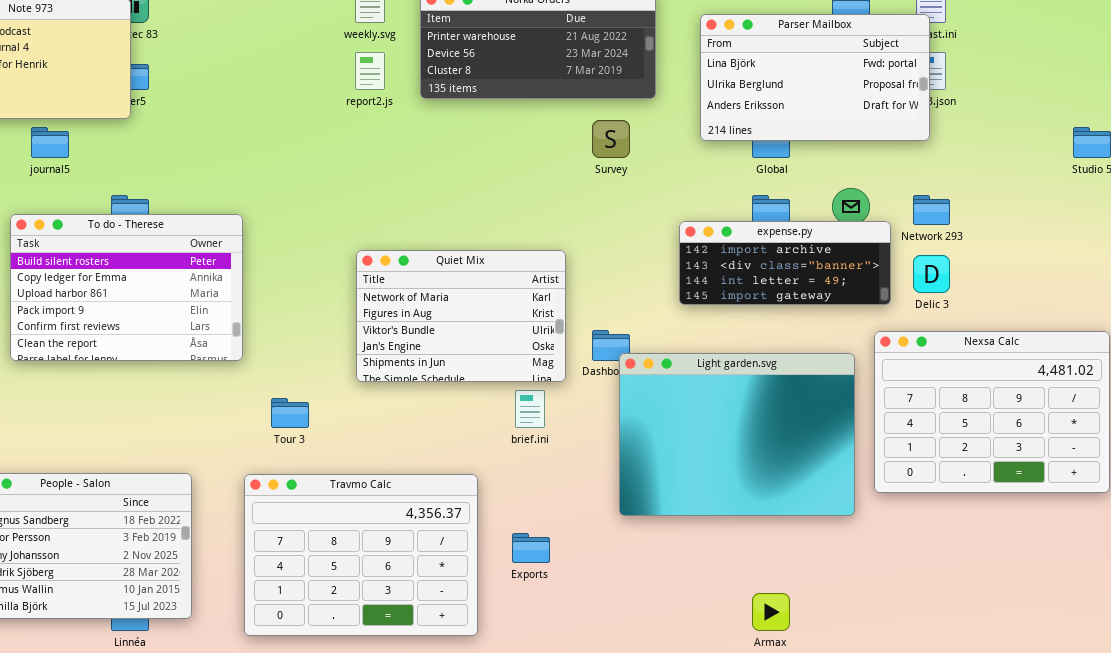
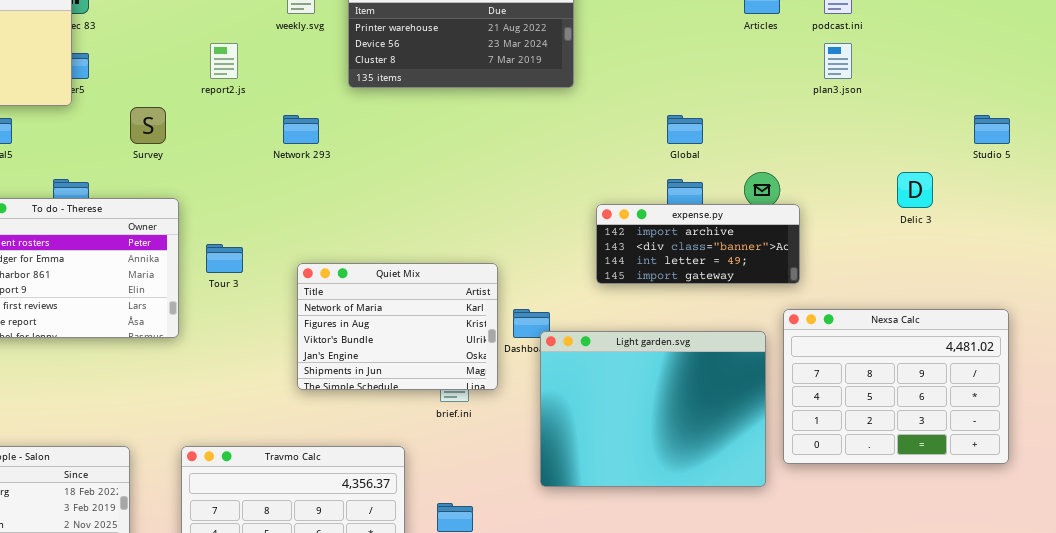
Parser Mailbox: [700,14,930,141] -> none, closed
report2.js: [355,52,385,90] -> [210,43,238,79], moved
Survey: [592,120,630,158] -> [130,107,166,144], moved
Network 293: [913,195,950,225] -> [283,115,319,144], moved
Quiet Mix: [356,250,566,382] -> [297,263,498,390], moved
Delic 3: [913,255,950,293] -> [897,172,933,208], moved
Tour 3: [271,398,309,428] -> [206,244,243,273], moved

